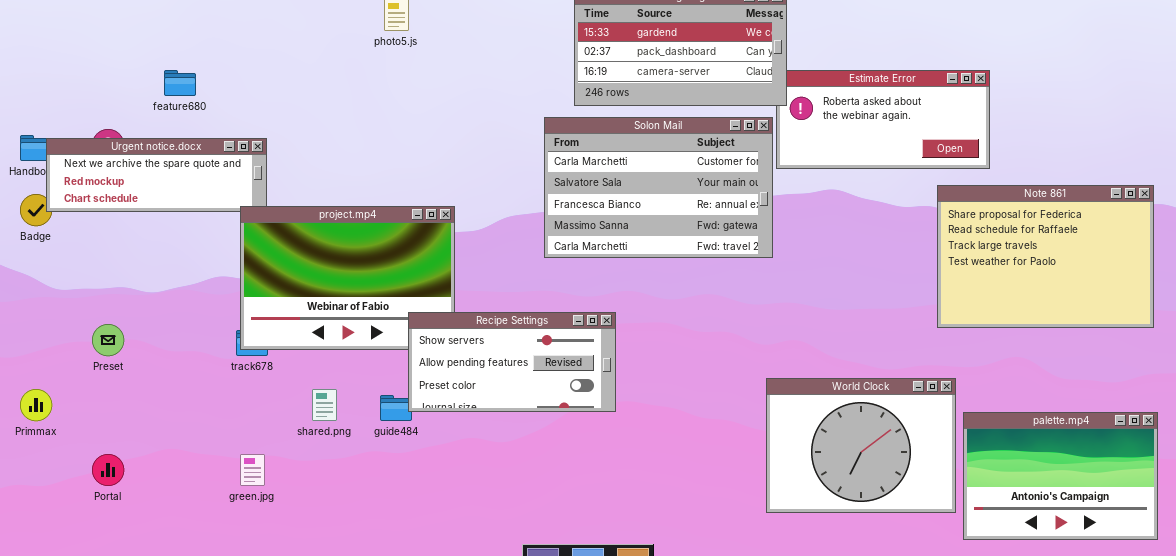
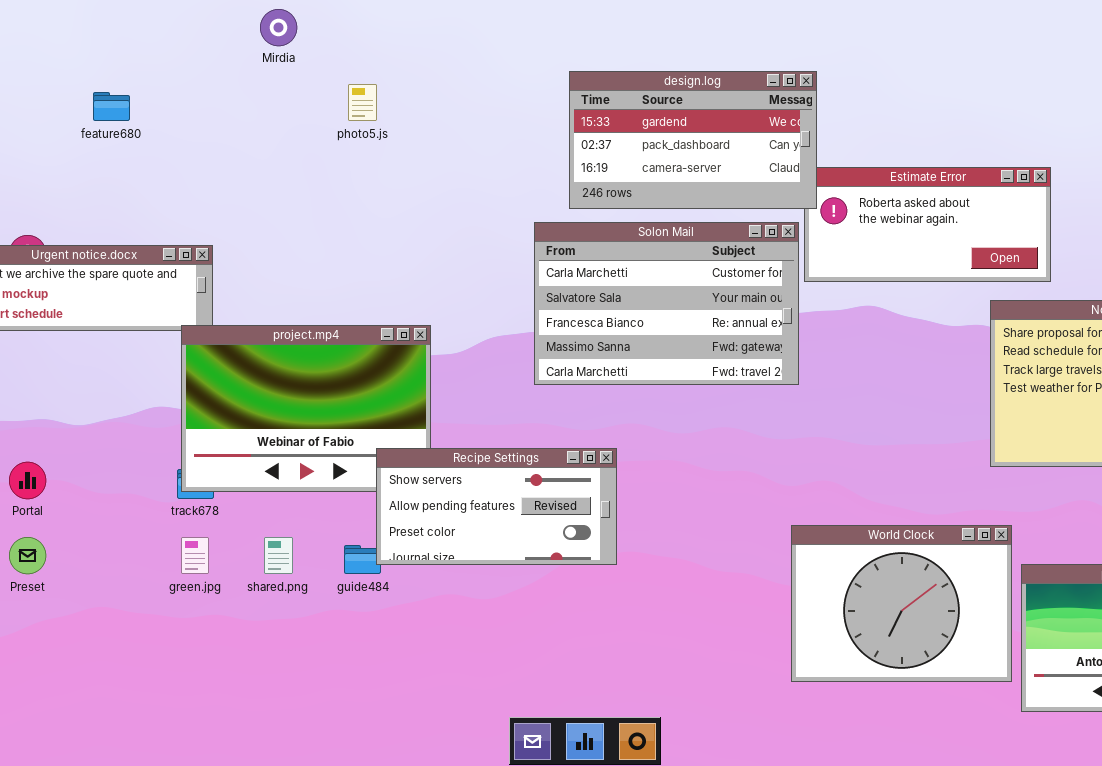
feature680: [164,70,196,96] -> [93,92,130,121], moved
Preset: [92,324,124,356] -> [9,537,46,574], moved
Portal: [92,454,124,486] -> [9,462,46,499], moved
green.jpg: [240,454,265,486] -> [181,537,209,574], moved

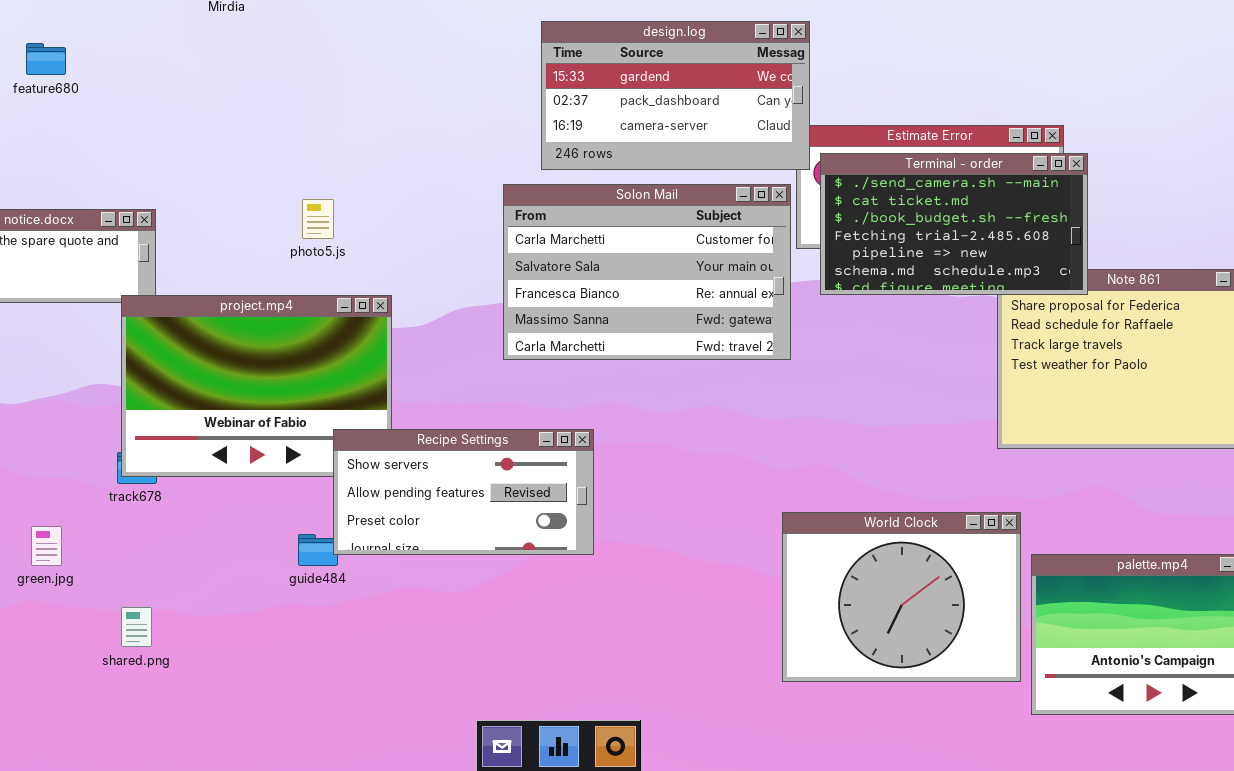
photo5.js: [348,84,377,121] -> [302,199,334,239], moved
Terminal - order: none -> [820,153,1088,295], opened
green.jpg: [181,537,209,574] -> [31,526,62,566], moved
shared.png: [264,537,293,574] -> [121,607,152,647], moved

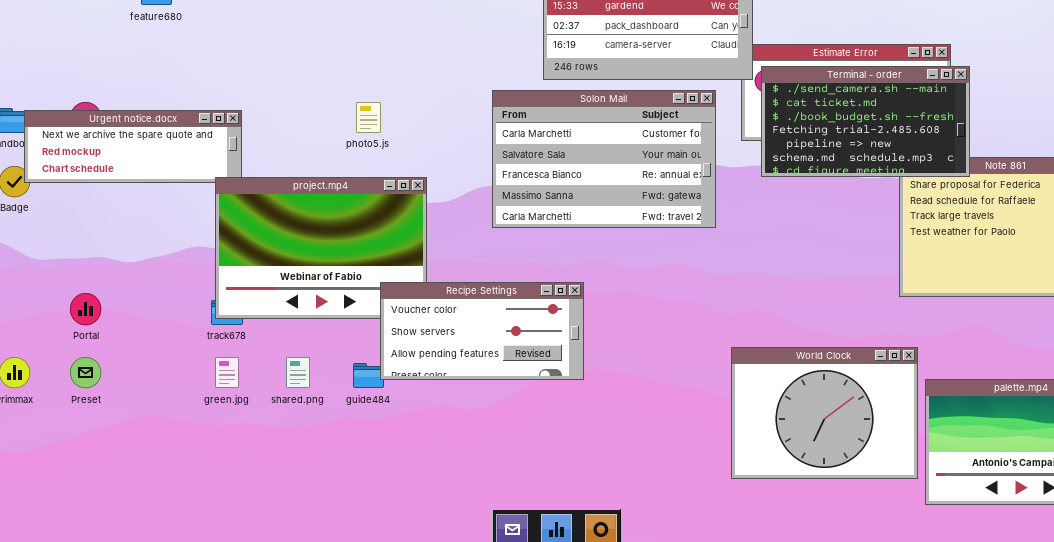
Solon Mail: [503,184,791,360] -> [492,90,716,228], moved
Recipe Settings: [333,429,594,555] -> [380,282,584,380], scrolled up 1 row
green.jpg: [31,526,62,566] -> [215,357,239,388], moved
shared.png: [121,607,152,647] -> [286,357,310,388], moved

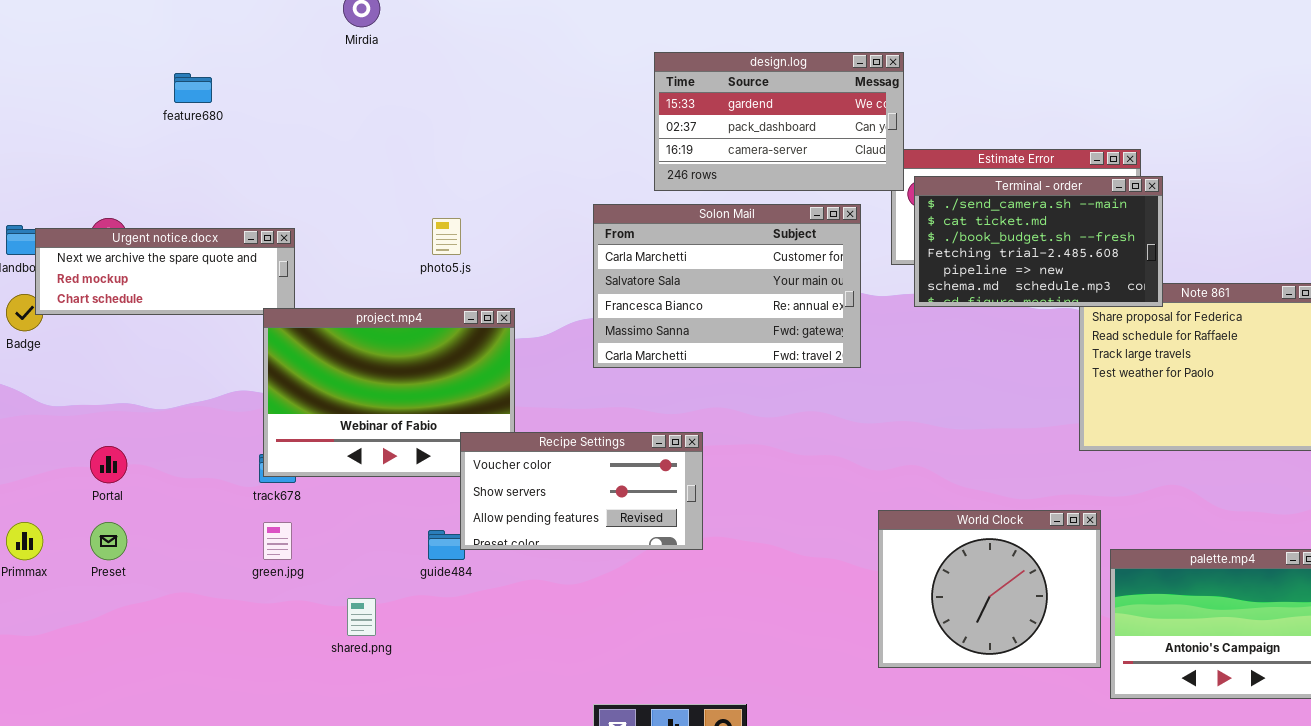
shared.png: [286,357,310,388] -> [347,598,376,636], moved

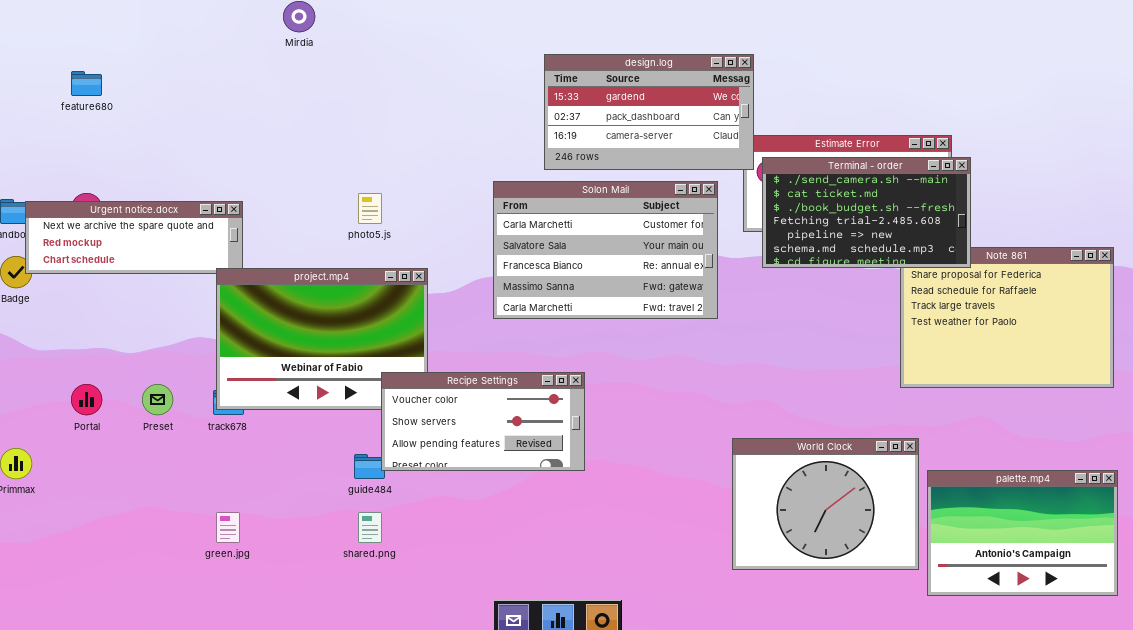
feature680: [174,73,212,103] -> [71,71,102,96], moved
Preset: [90,522,127,560] -> [142,384,173,415], moved
green.jpg: [263,522,292,560] -> [216,512,240,543], moved
shared.png: [347,598,376,636] -> [358,512,382,543], moved

